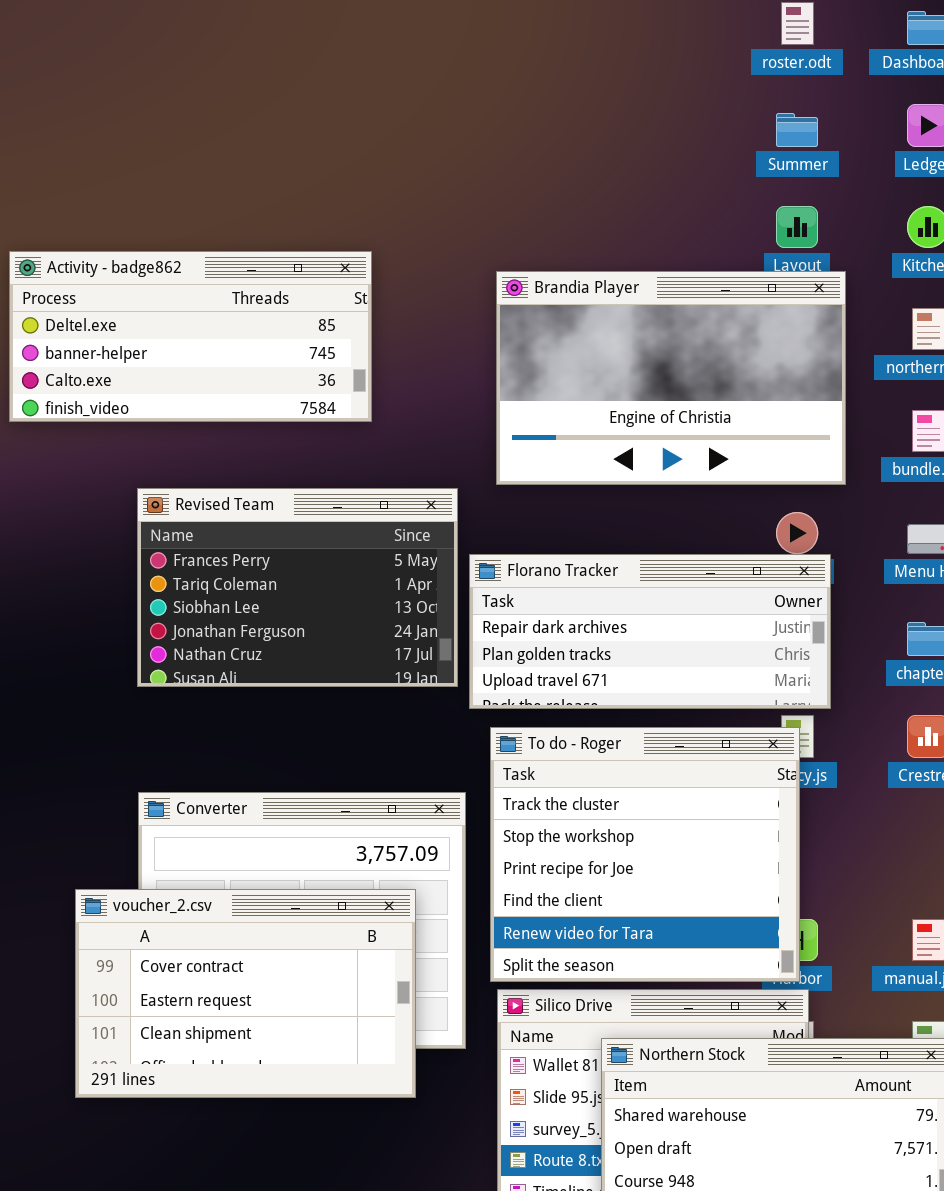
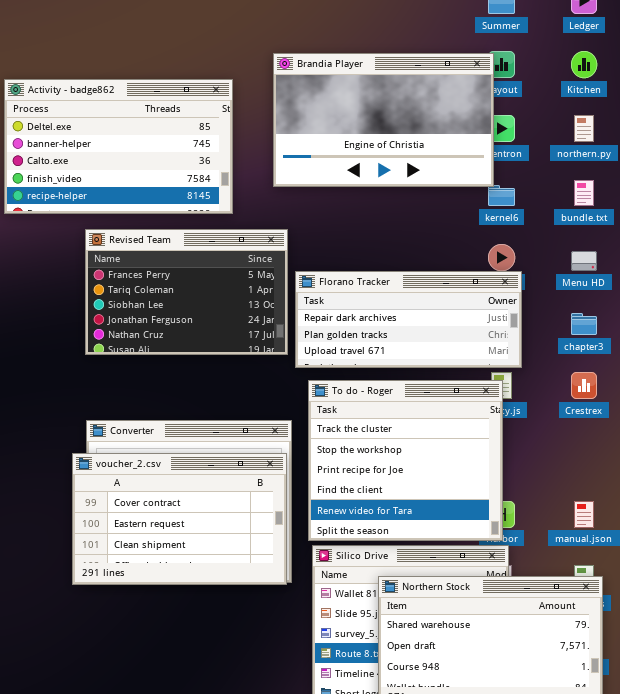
Activity - badge862: [9,251,372,422] -> [4,79,233,214], resized
Brandia Player: [496,271,846,485] -> [273,53,494,187], moved
voucher_2.csv: [75,889,416,1098] -> [72,453,287,585], moved

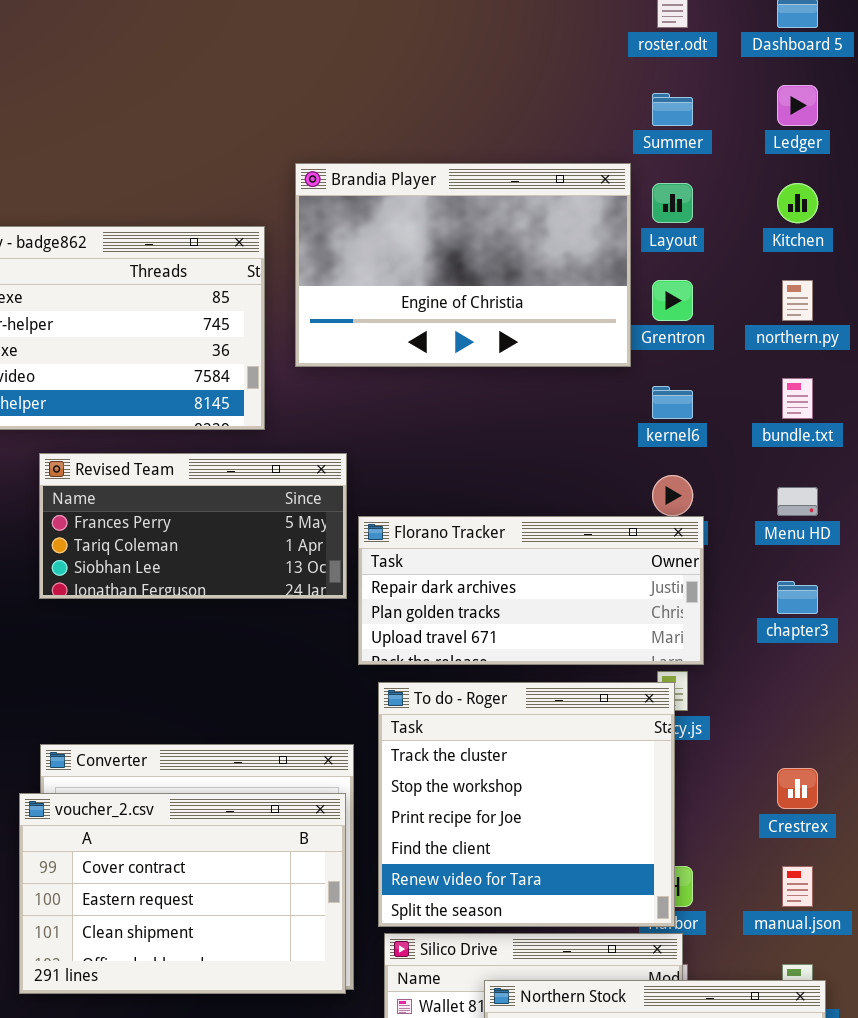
Brandia Player: [273,53,494,187] -> [295,163,631,367], moved
Revised Team: [85,229,288,355] -> [39,453,347,599], resized
Crestrex: [571,372,597,399] -> [777,768,818,809], moved

